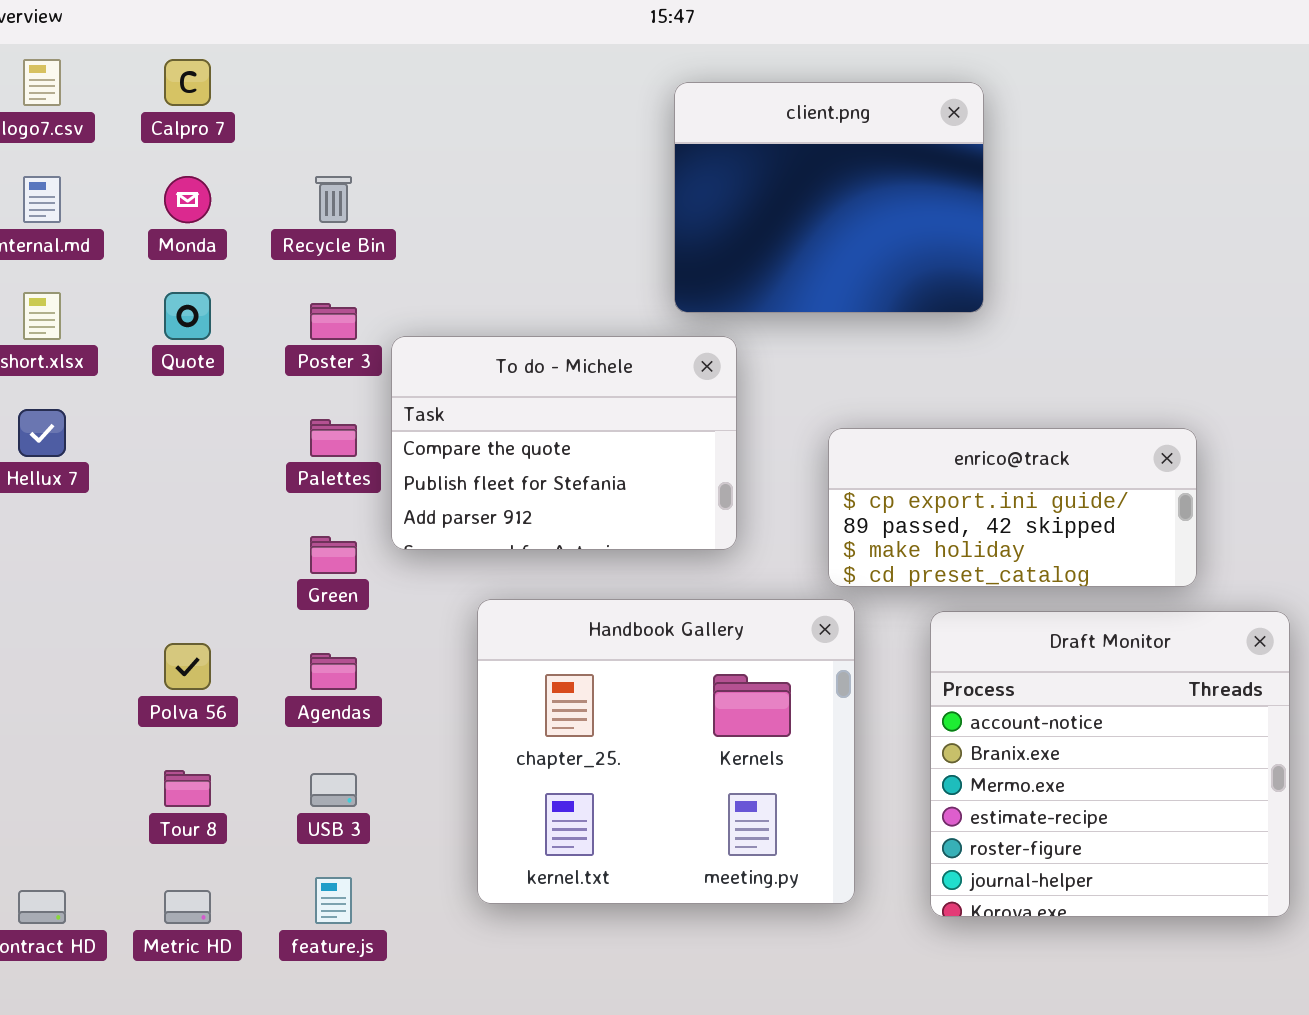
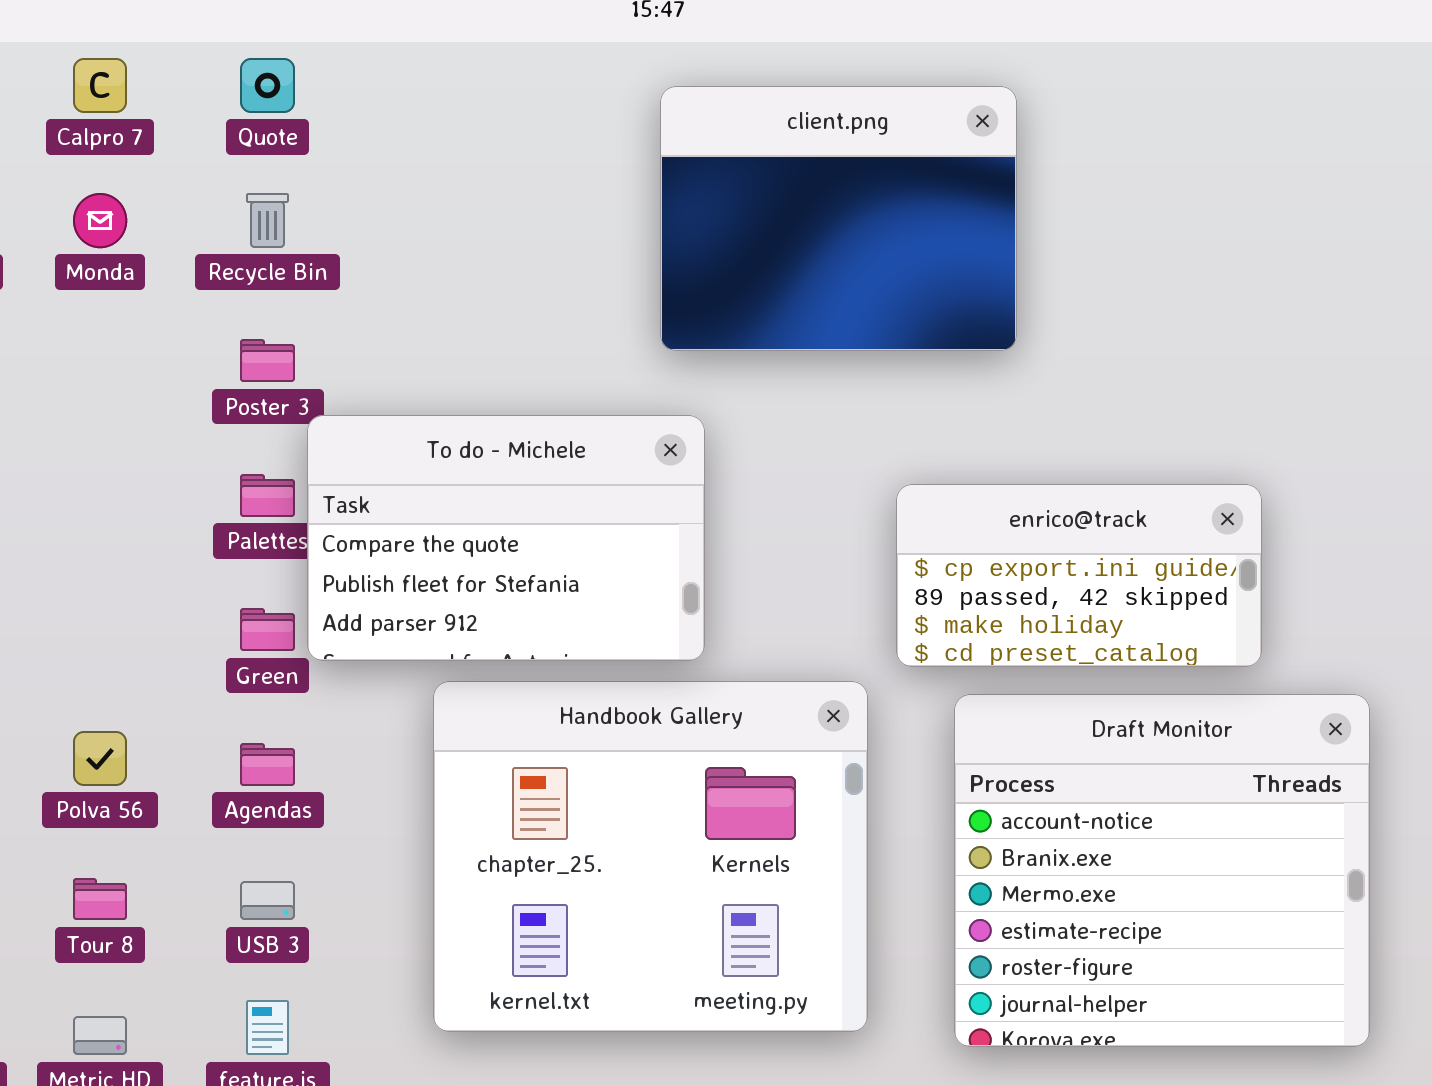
Quote: [164,292,211,340] -> [240,58,295,113], moved
To do - Michele: [391,336,737,550] -> [307,415,705,661], moved
enrico@track: [828,428,1197,587] -> [896,484,1262,667], resized

